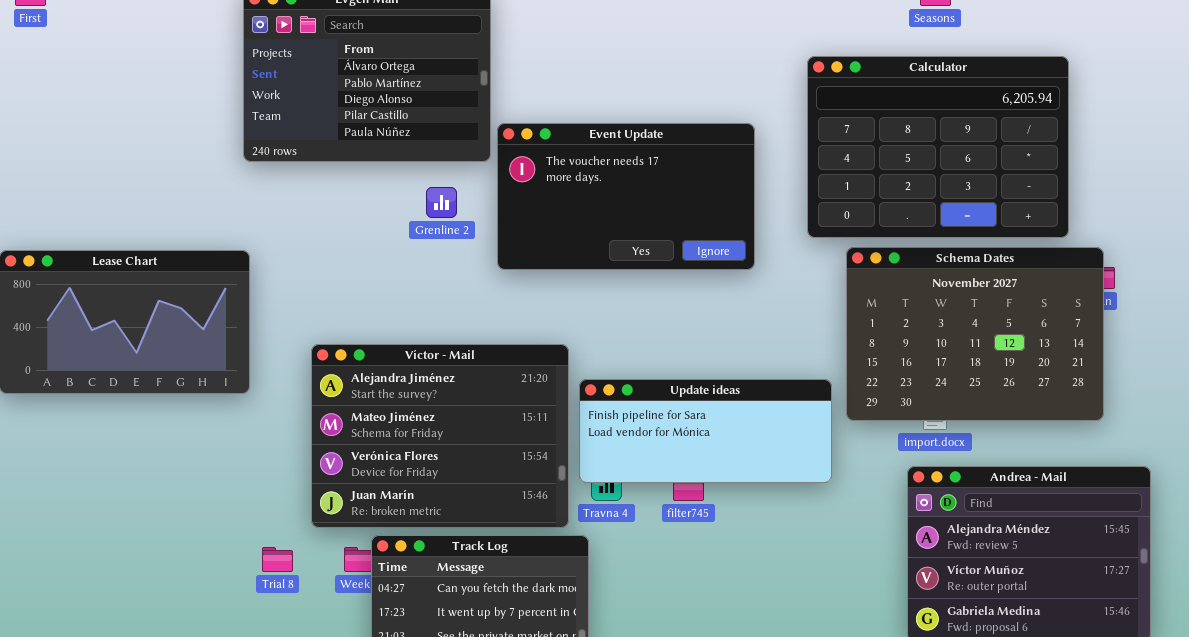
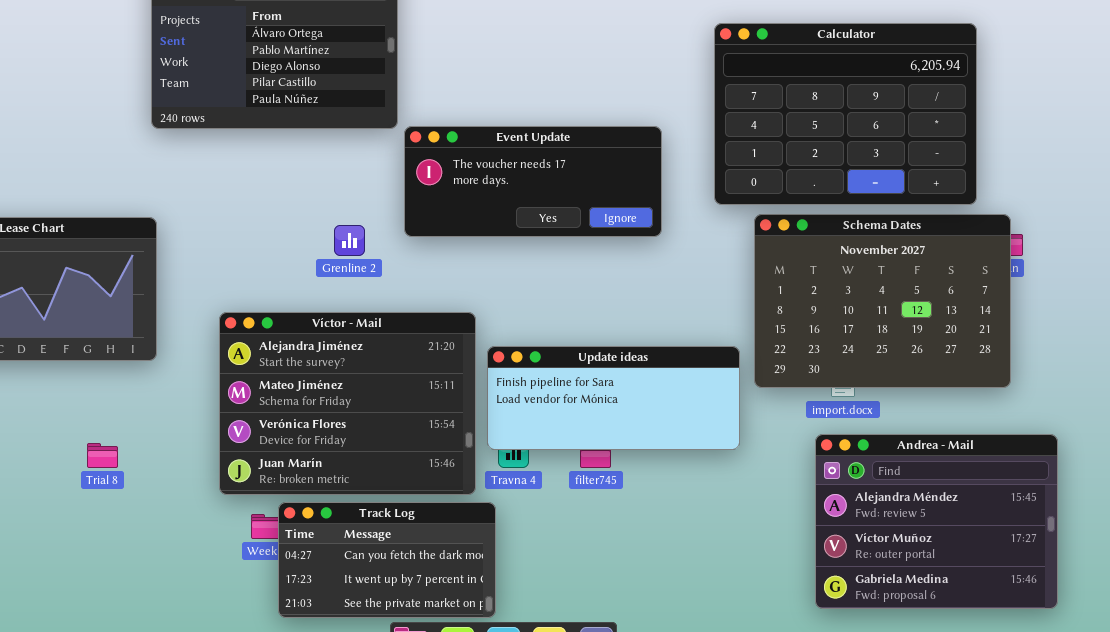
Event Update: [497,123,755,270] -> [404,126,662,237], resized
Grenline 2: [426,187,457,218] -> [334,225,365,256], moved
Trial 8: [262,547,293,572] -> [87,443,118,468], moved

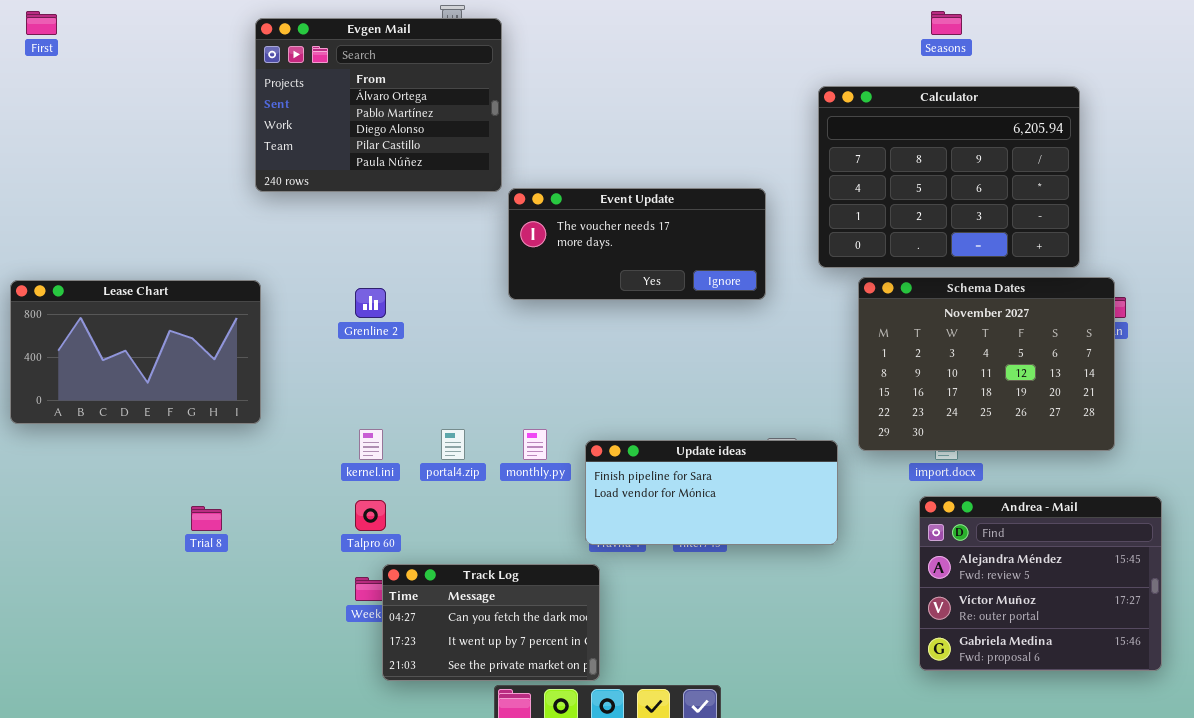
Grenline 2: [334,225,365,256] -> [355,288,386,318], moved
Víctor - Mail: [219,312,476,495] -> none, closed
Update ideas: [487,346,740,450] -> [585,440,838,545], moved

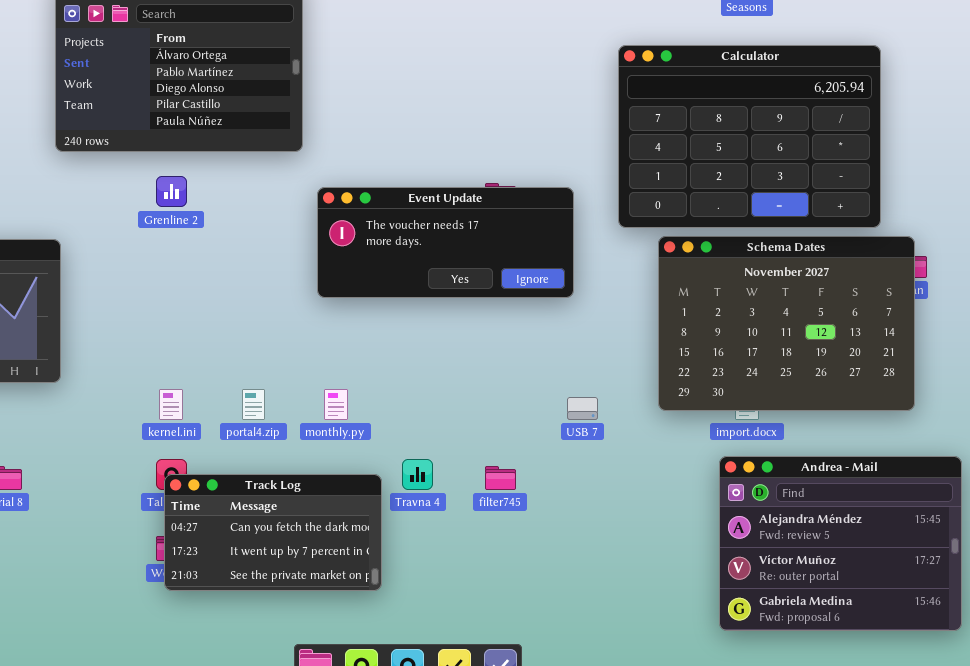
Event Update: [508,188,766,300] -> [317,187,574,298], moved
Grenline 2: [355,288,386,318] -> [156,176,187,207], moved
Update ideas: [585,440,838,545] -> none, closed
Track Log: [382,564,600,681] -> [164,474,382,591], moved

